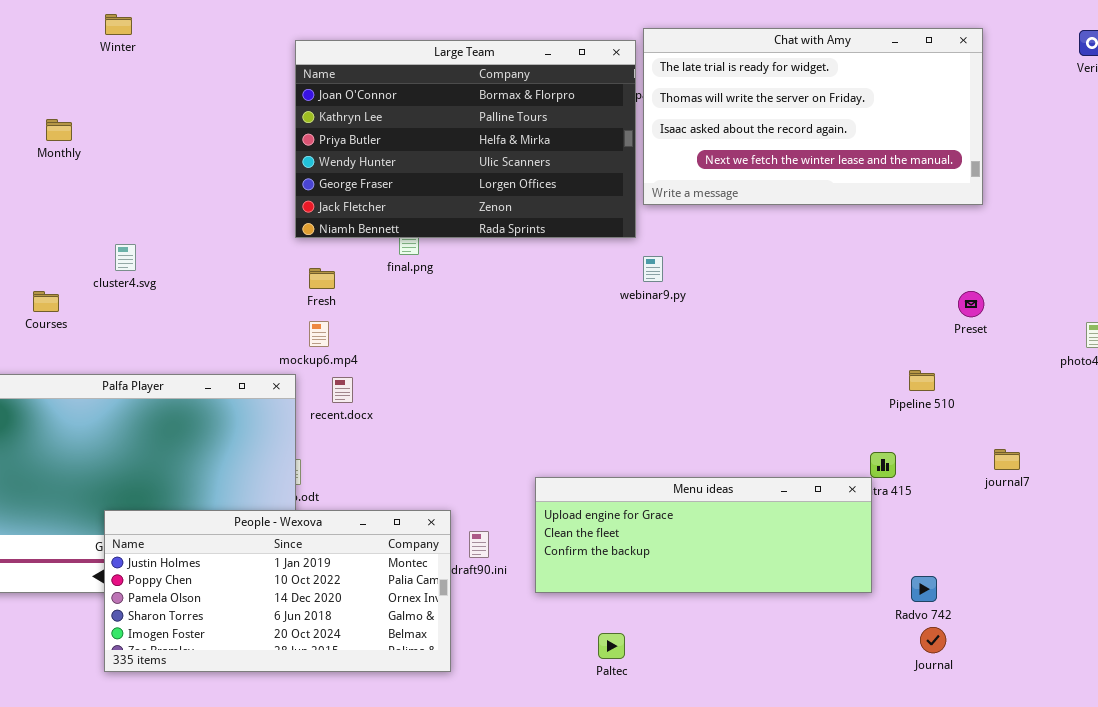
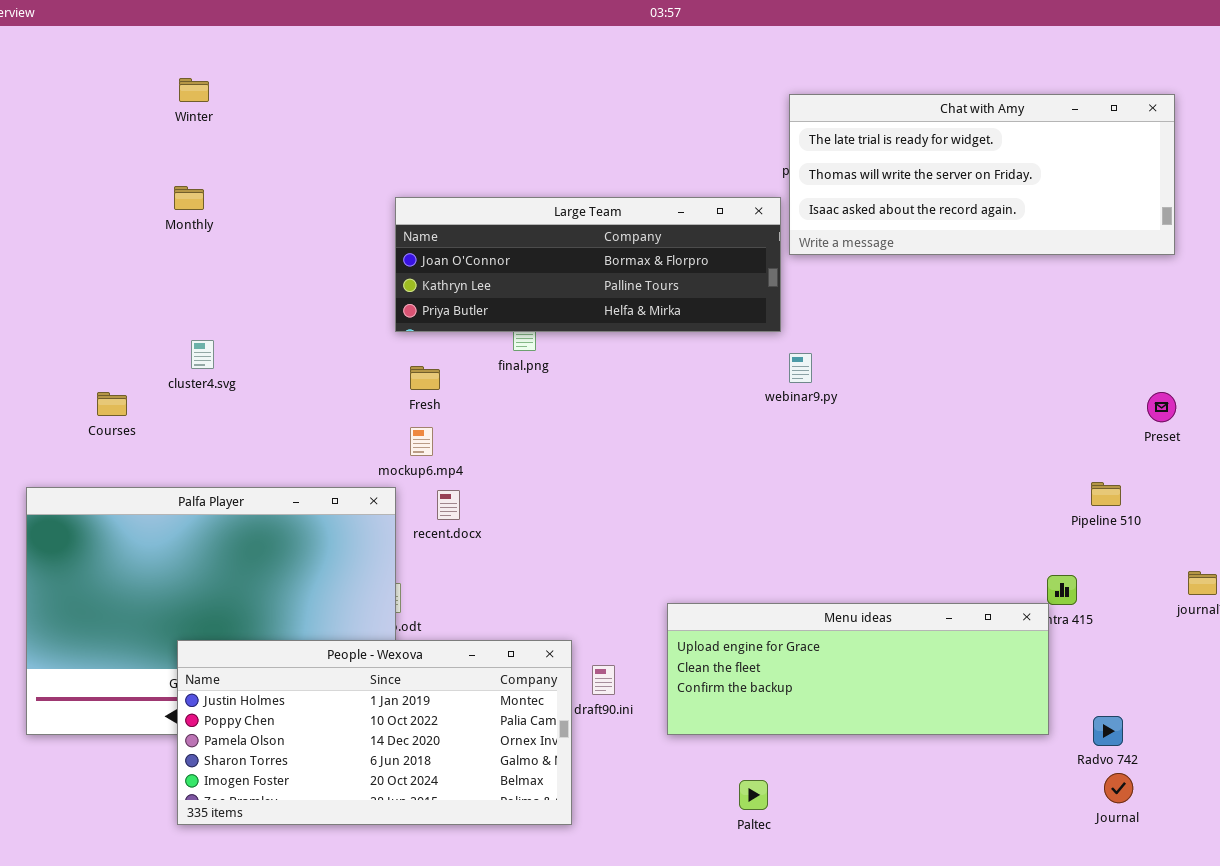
Chat with Amy: [643,28,983,205] -> [789,94,1175,255], resized
Large Team: [295,40,636,238] -> [395,197,781,332], resized
Monthly: [46,119,72,141] -> [174,186,204,210], moved

